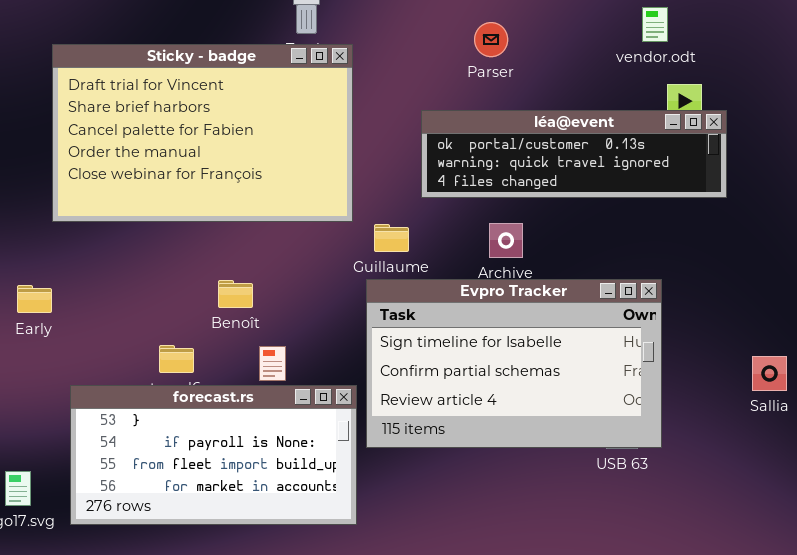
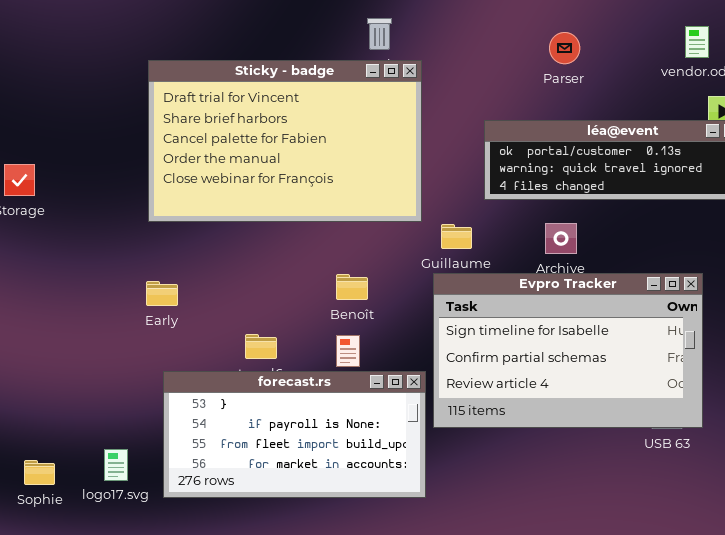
Parser: [474,22,508,57] -> [549,32,580,64], moved
Benoît: [218,280,253,308] -> [336,274,368,300], moved
Early: [17,285,52,313] -> [146,281,178,306], moved

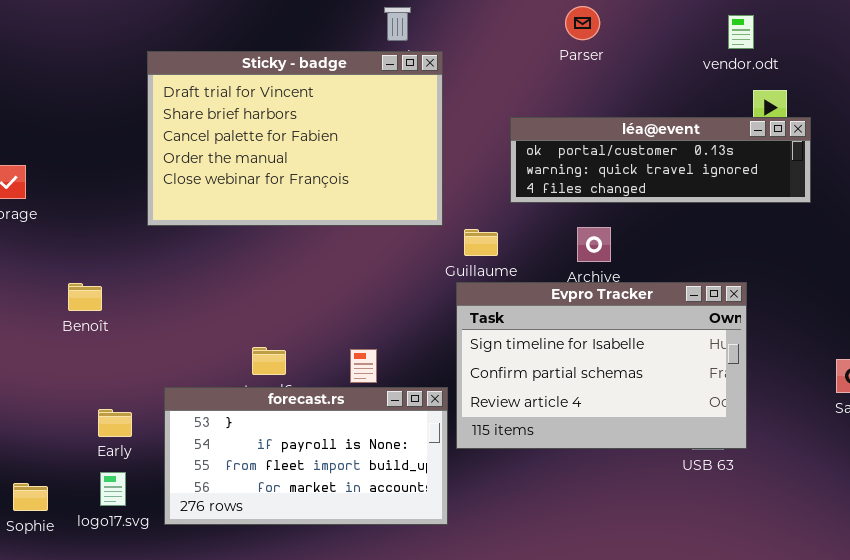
Parser: [549,32,580,64] -> [565,6,600,40], moved
Benoît: [336,274,368,300] -> [68,283,102,311], moved
Early: [146,281,178,306] -> [98,409,132,437], moved

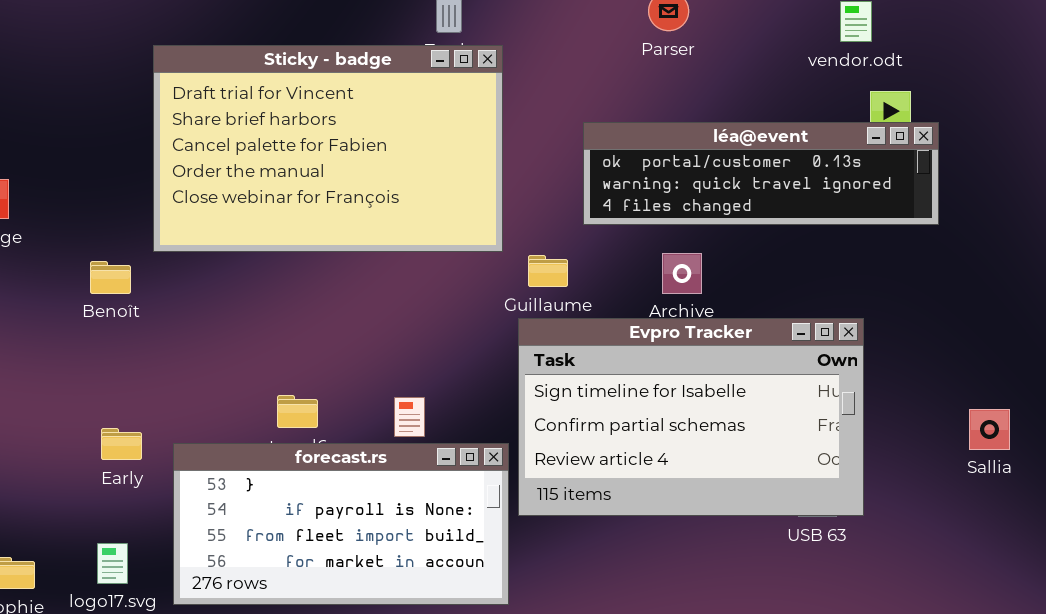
Benoît: [68,283,102,311] -> [90,261,131,294], moved
Early: [98,409,132,437] -> [101,428,142,460], moved

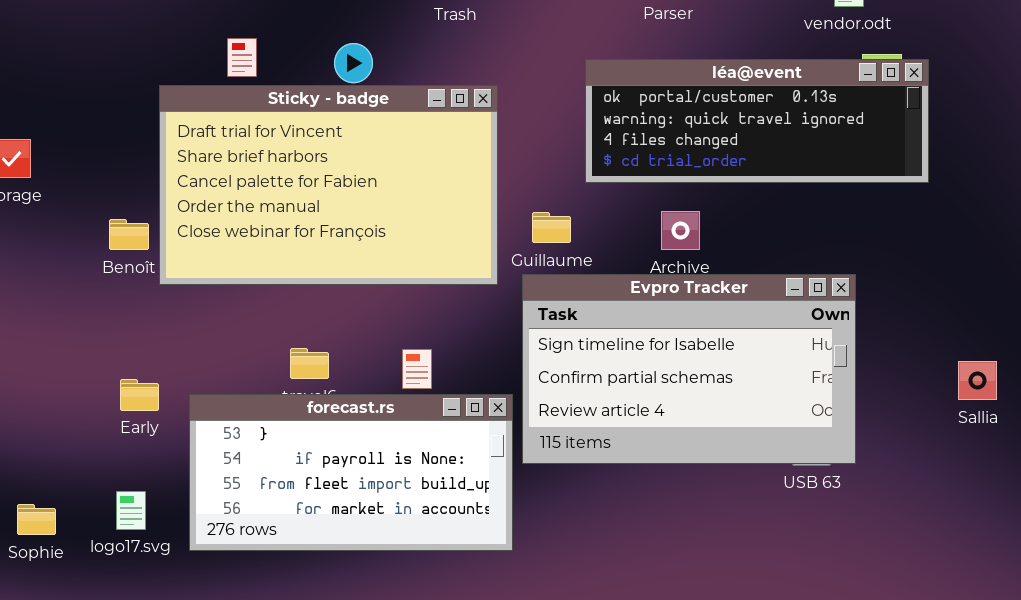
Sticky - badge: [153,45,503,252] -> [159,85,498,285], moved
léa@event: [583,122,939,225] -> [585,59,929,183], resized

